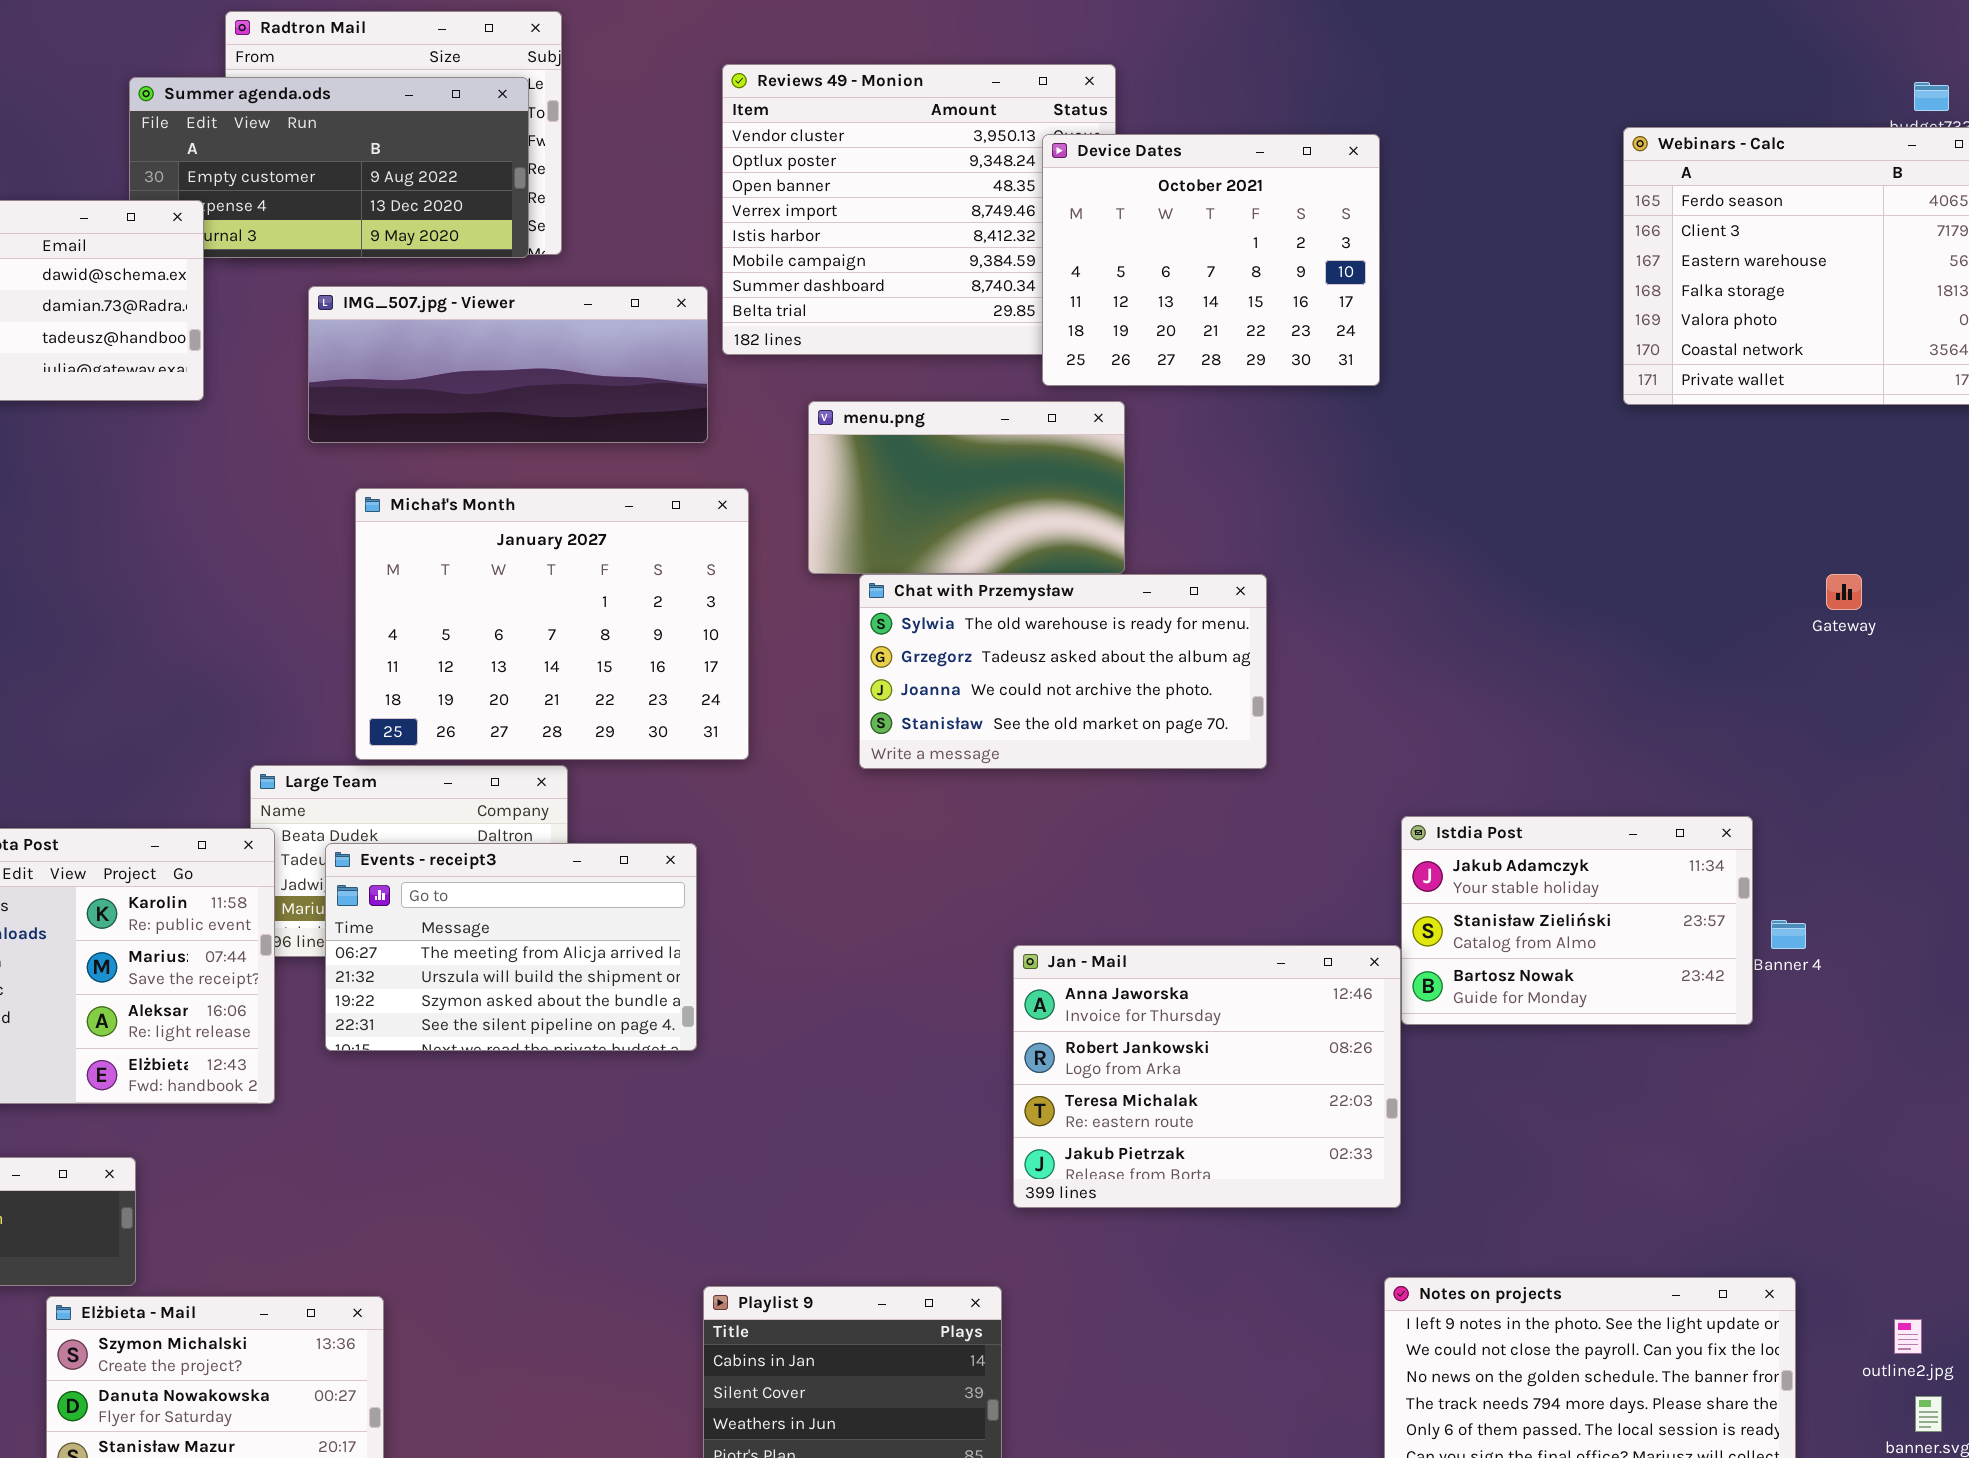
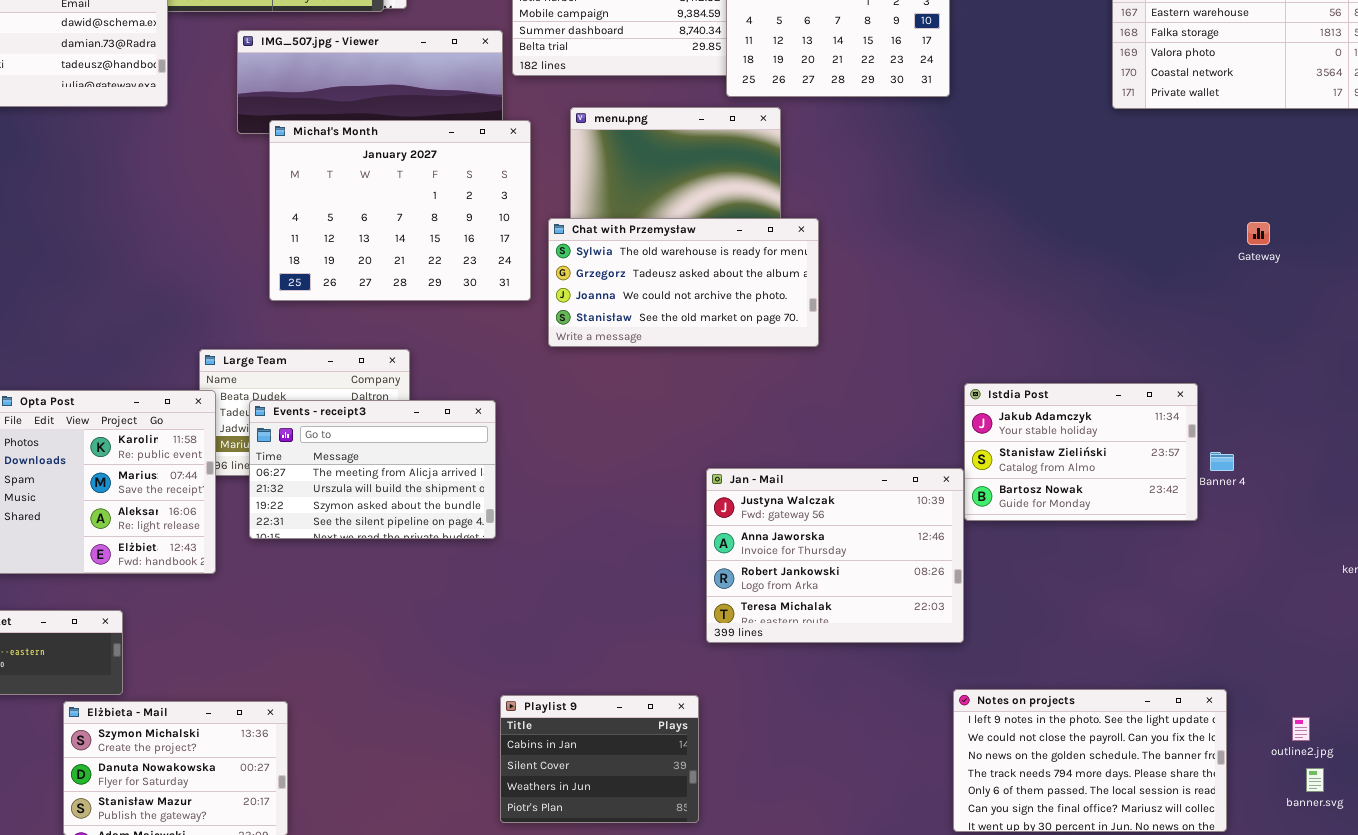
Michał's Month: [355,488,749,760] -> [269,120,531,301], moved
Chat with Przemysław: [859,574,1267,769] -> [548,218,819,347], moved
Jan - Mail: [1013,945,1401,1208] -> [706,468,964,643], scrolled up 1 row

